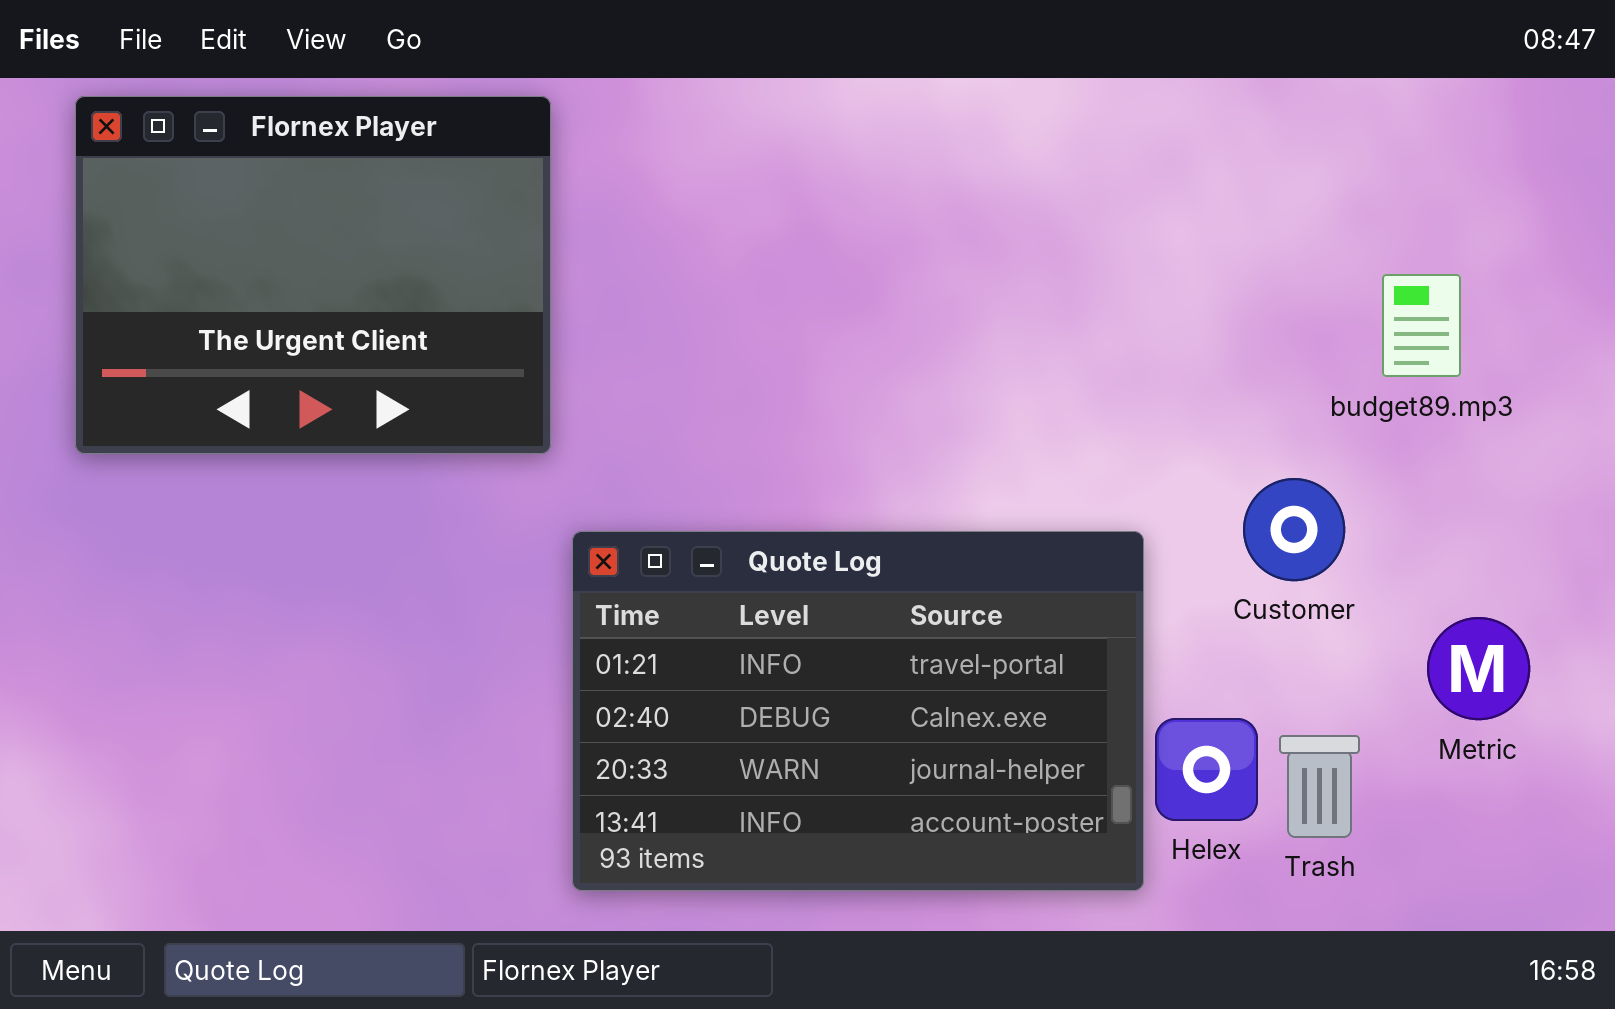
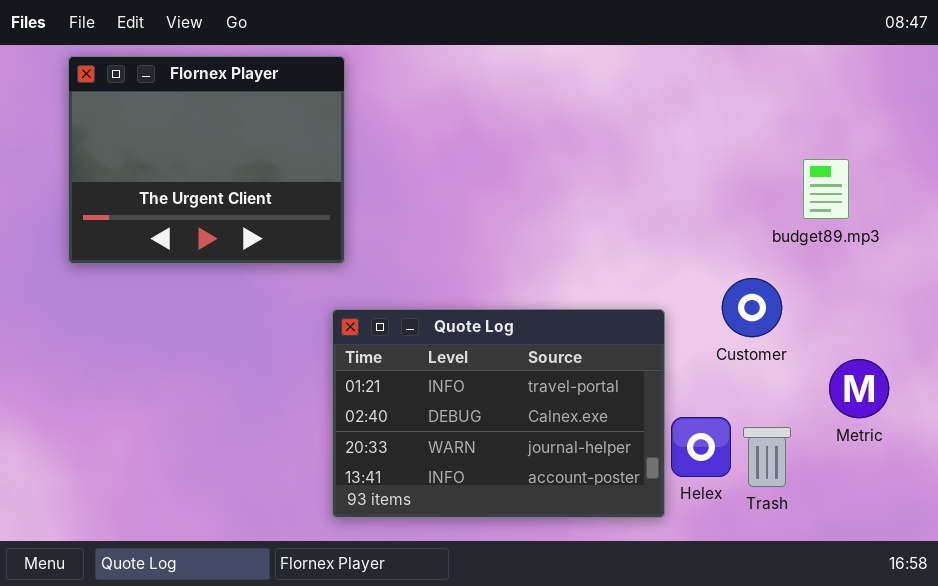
Flornex Player: [75,96,551,454] -> [68,56,345,264], moved

